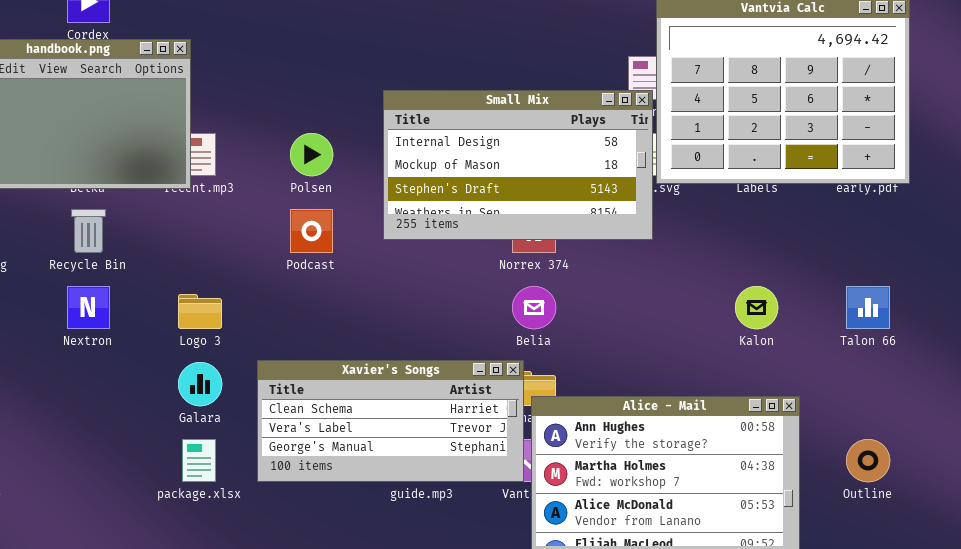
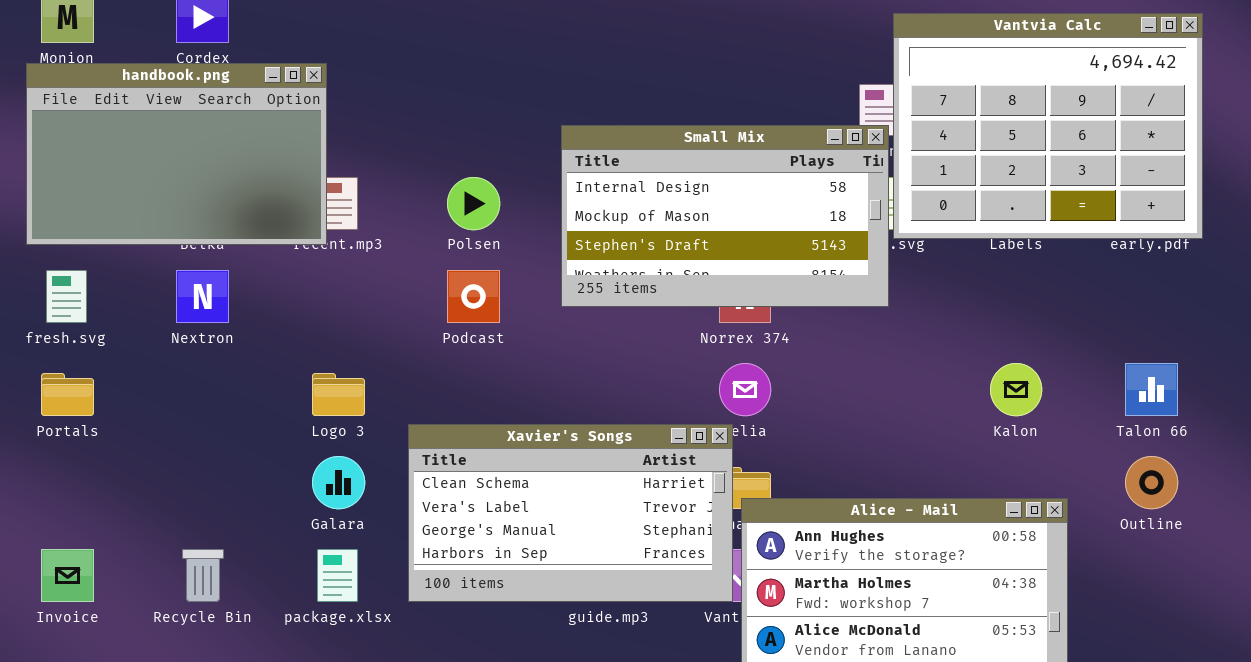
Recycle Bin: [71,209,106,253] -> [182,549,224,602], moved
Nextron: [67,286,110,329] -> [176,270,229,323], moved
Xavier's Songs: [257,360,524,482] -> [408,424,733,602], resized
Outline: [846,439,890,482] -> [1125,456,1178,509], moved

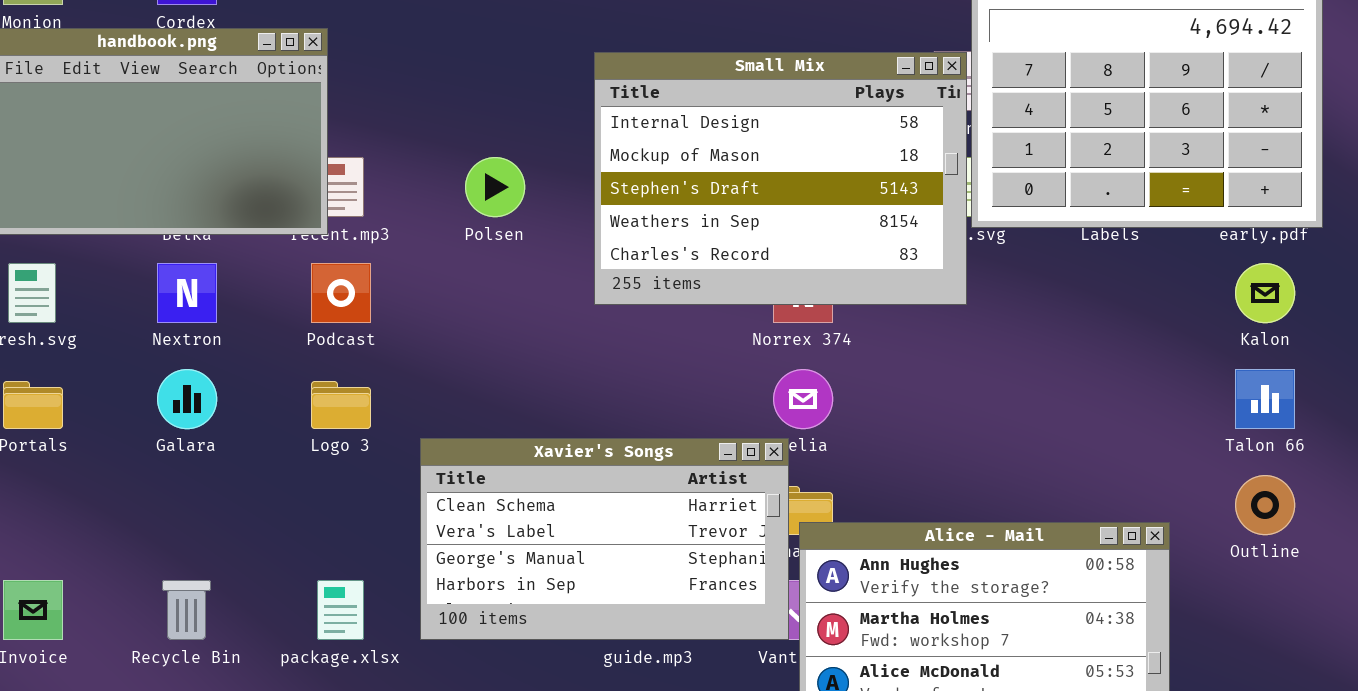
Small Mix: [561,125,889,307] -> [594,52,967,305], resized
Podcast: [447,270,500,323] -> [311,263,371,323], moved
Kalon: [990,363,1042,416] -> [1235,263,1295,323], moved
Galara: [312,456,365,509] -> [157,369,217,429], moved

